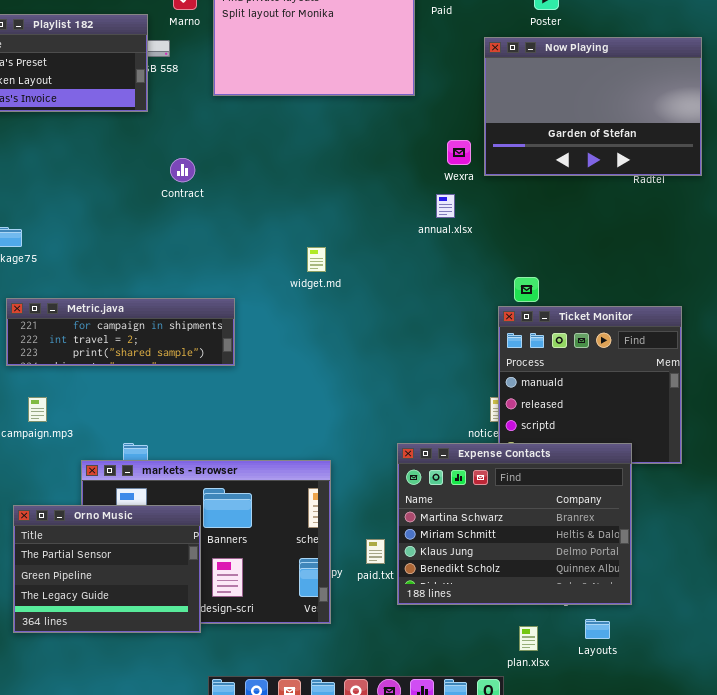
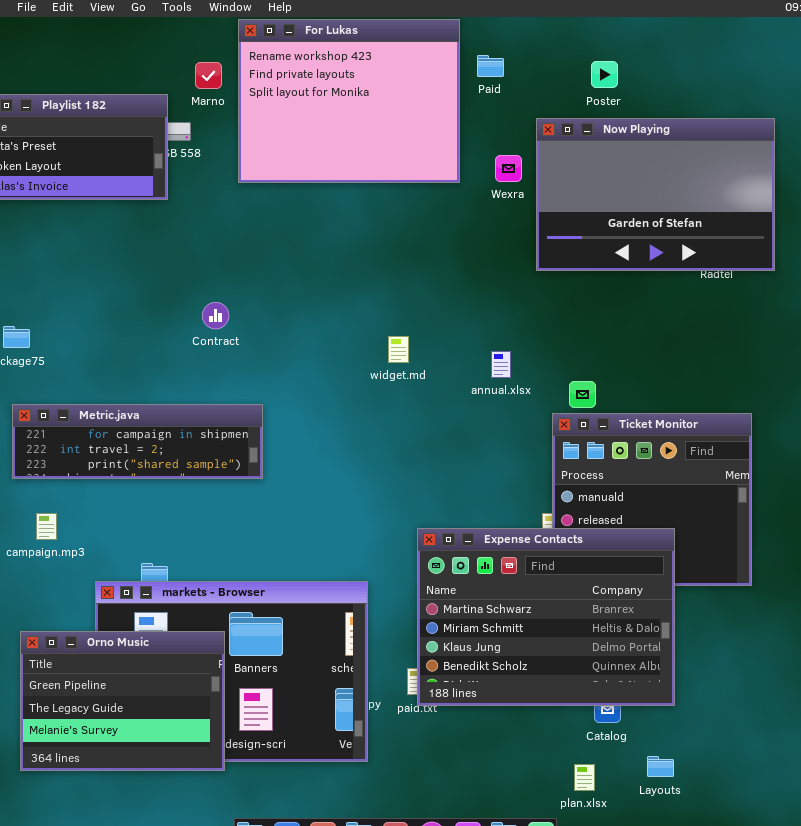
Wexra: [447,140,471,165] -> [495,155,522,182], moved
Contract: [170,158,195,182] -> [202,302,229,329], moved
annual.xlsx: [436,194,455,218] -> [491,351,511,378], moved
widget.md: [307,247,326,272] -> [388,336,409,363], moved
Expense Contacts: [397,443,632,605] -> [417,528,675,706], moved
Orno Music: [13,505,201,633] -> [20,631,225,771], scrolled down 1 row

